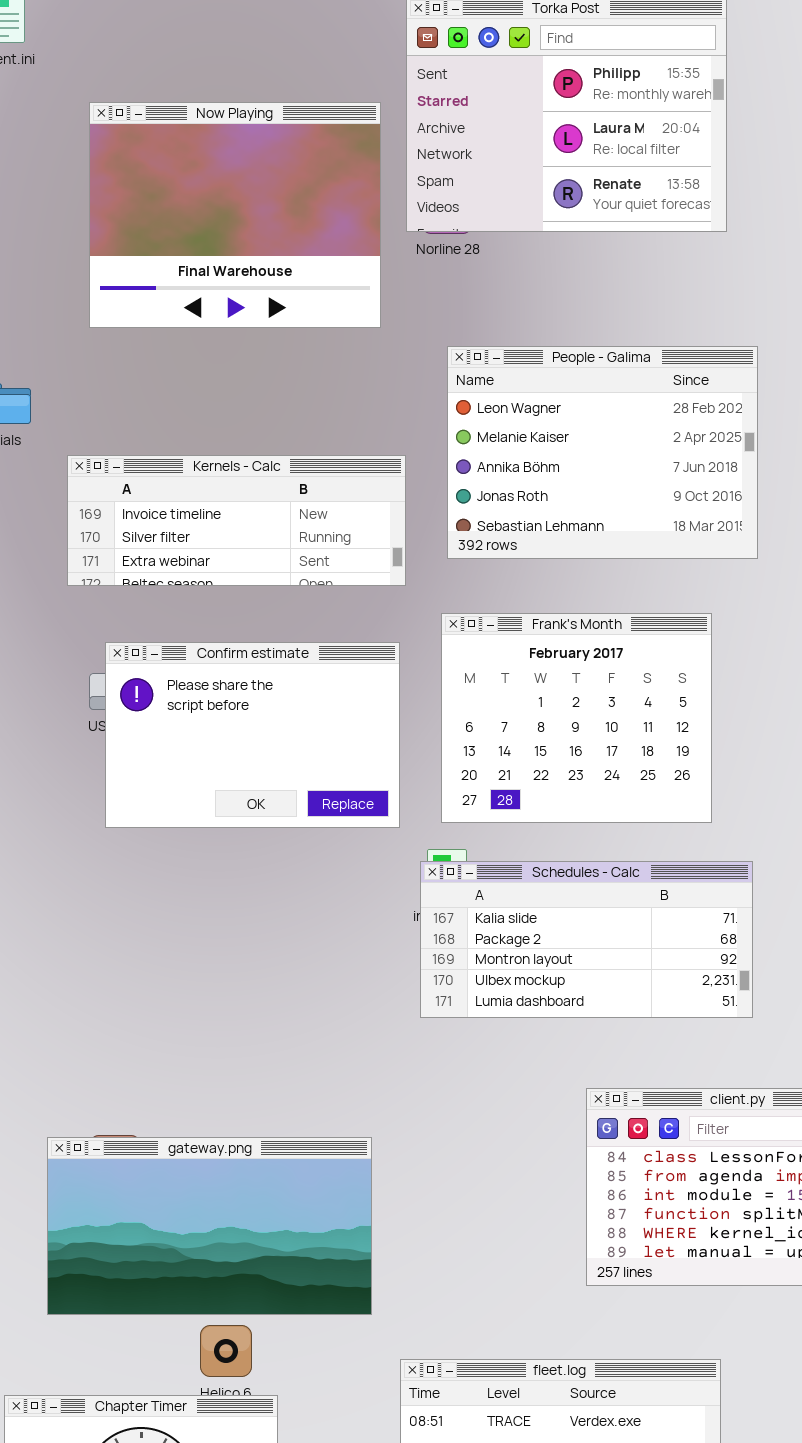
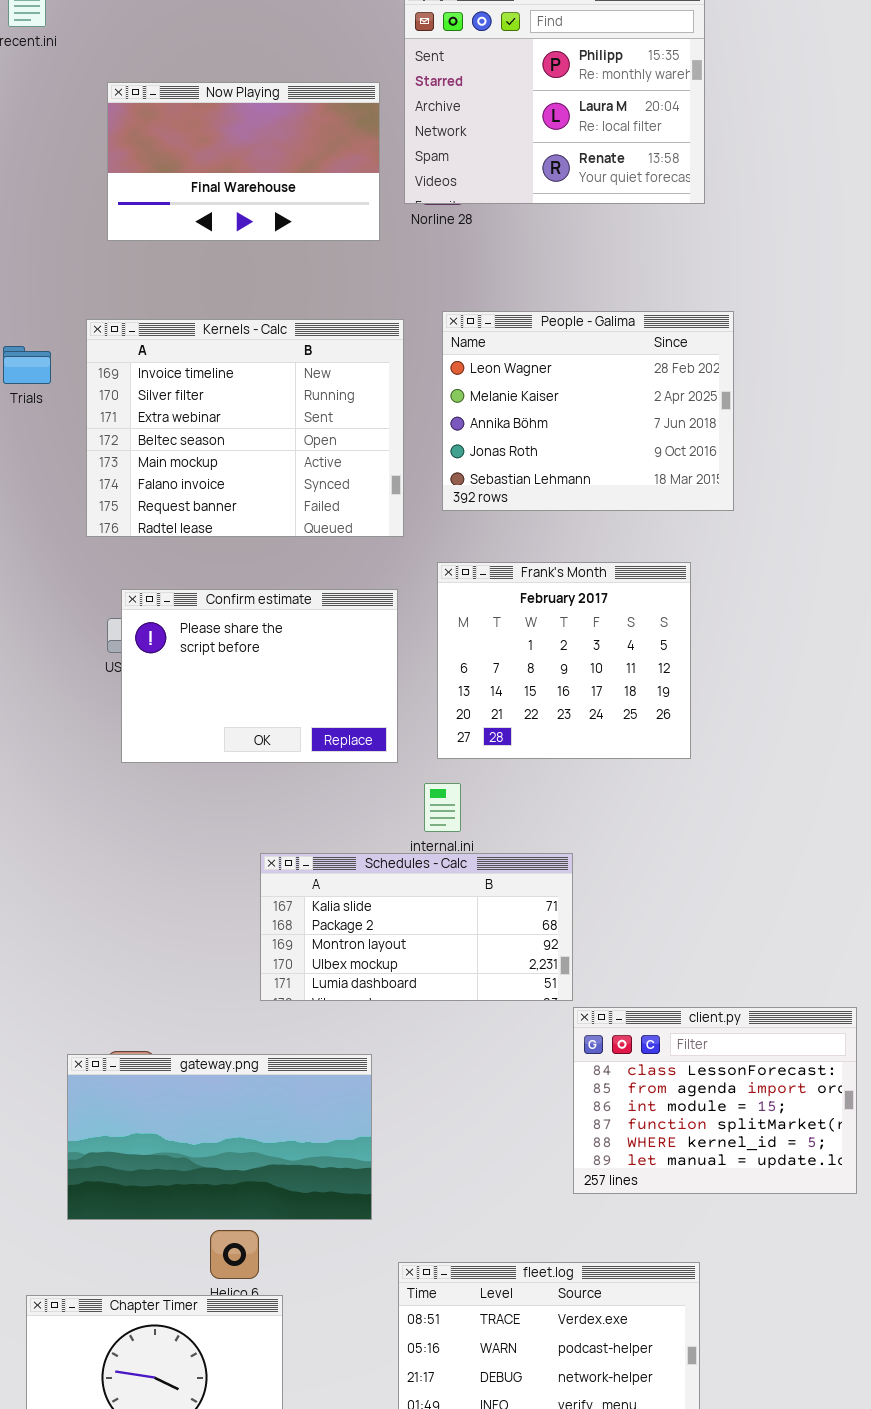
Now Playing: [89,102,381,328] -> [107,82,380,241], resized
Kernels - Calc: [67,455,406,586] -> [86,319,404,537], resized
Schedules - Calc: [420,861,753,1018] -> [260,853,573,1001], moved

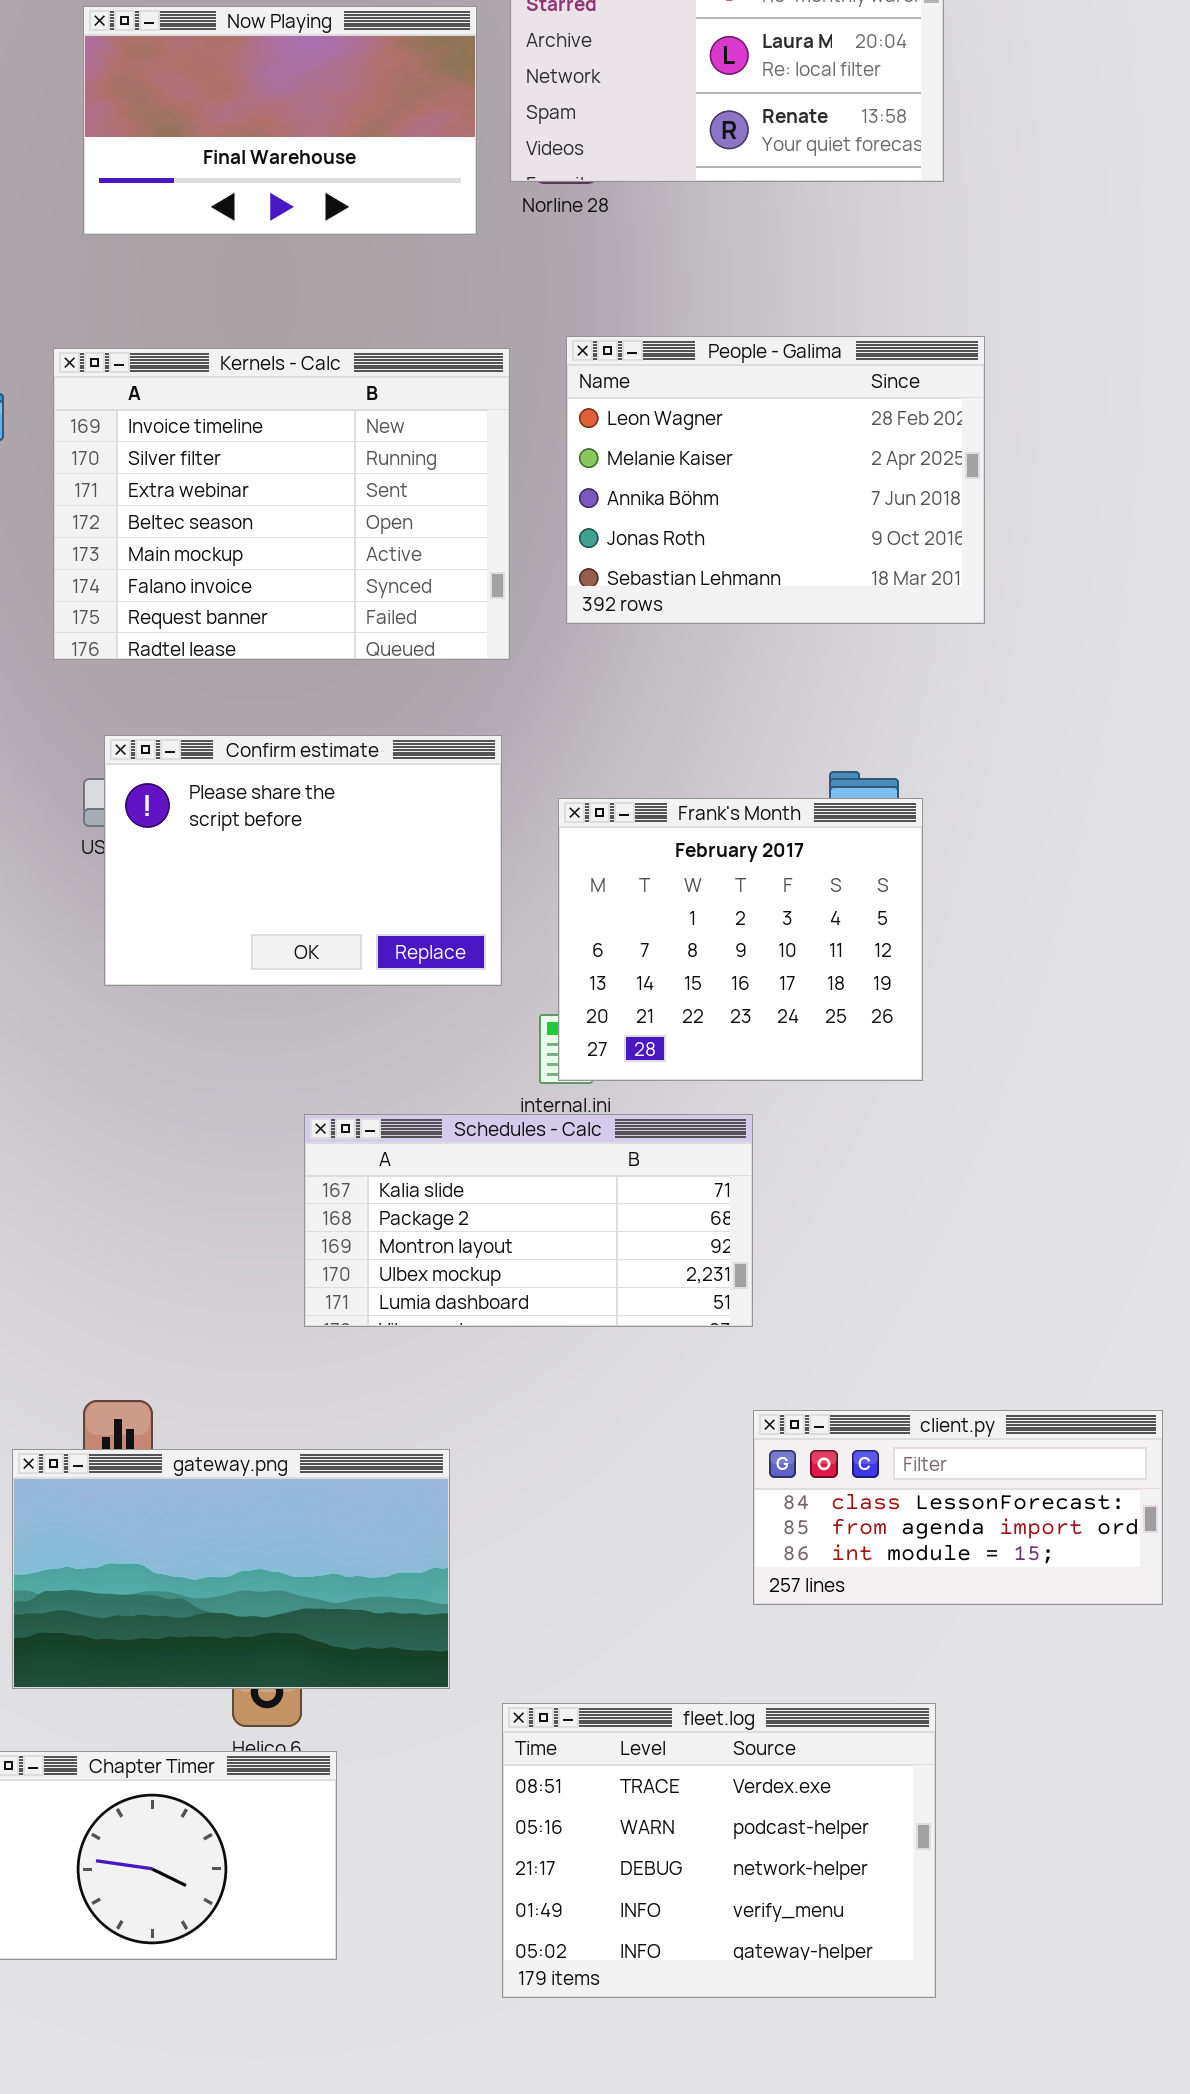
Frank's Month: [437,562,691,759] -> [558,798,923,1081], moved
client.py: [573,1007,857,1194] -> [753,1410,1163,1605], resized
gateway.png: [67,1054,372,1220] -> [12,1449,450,1689], moved

